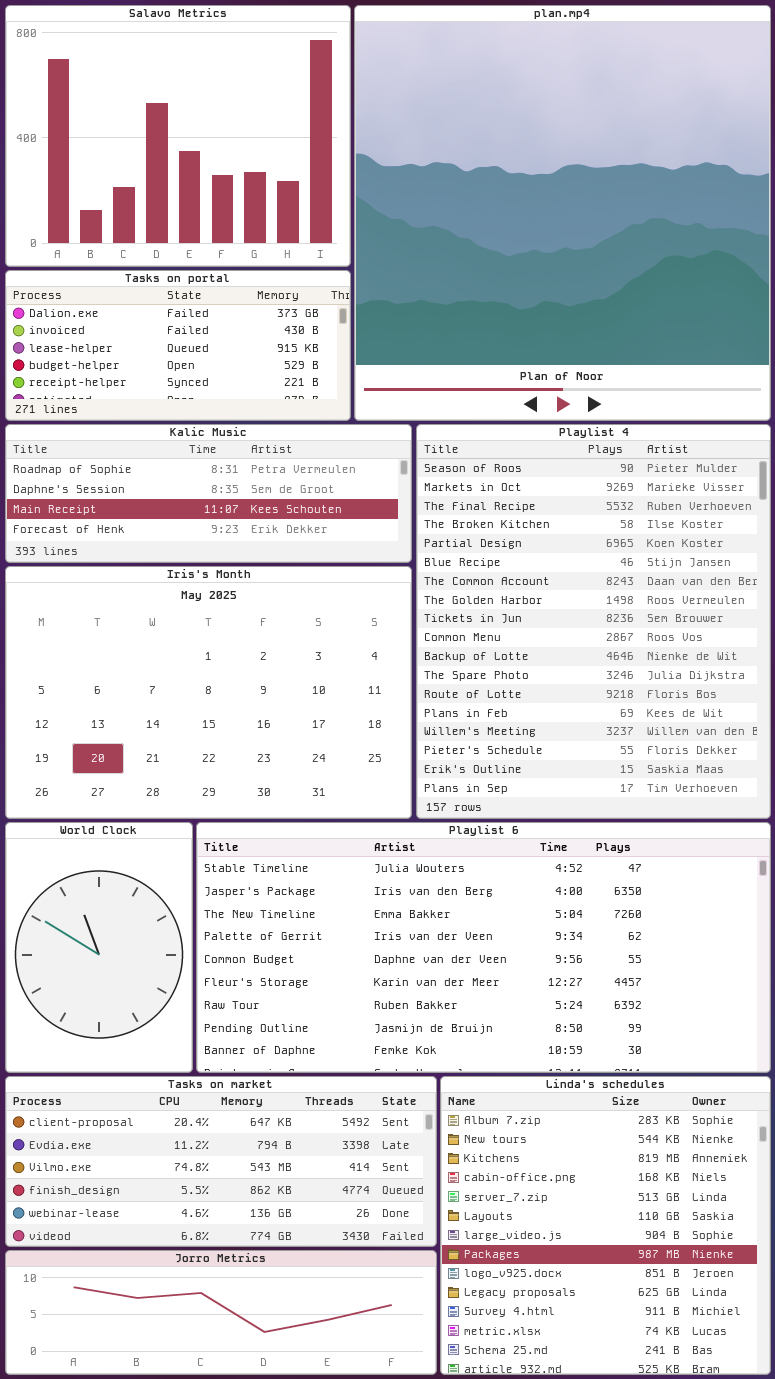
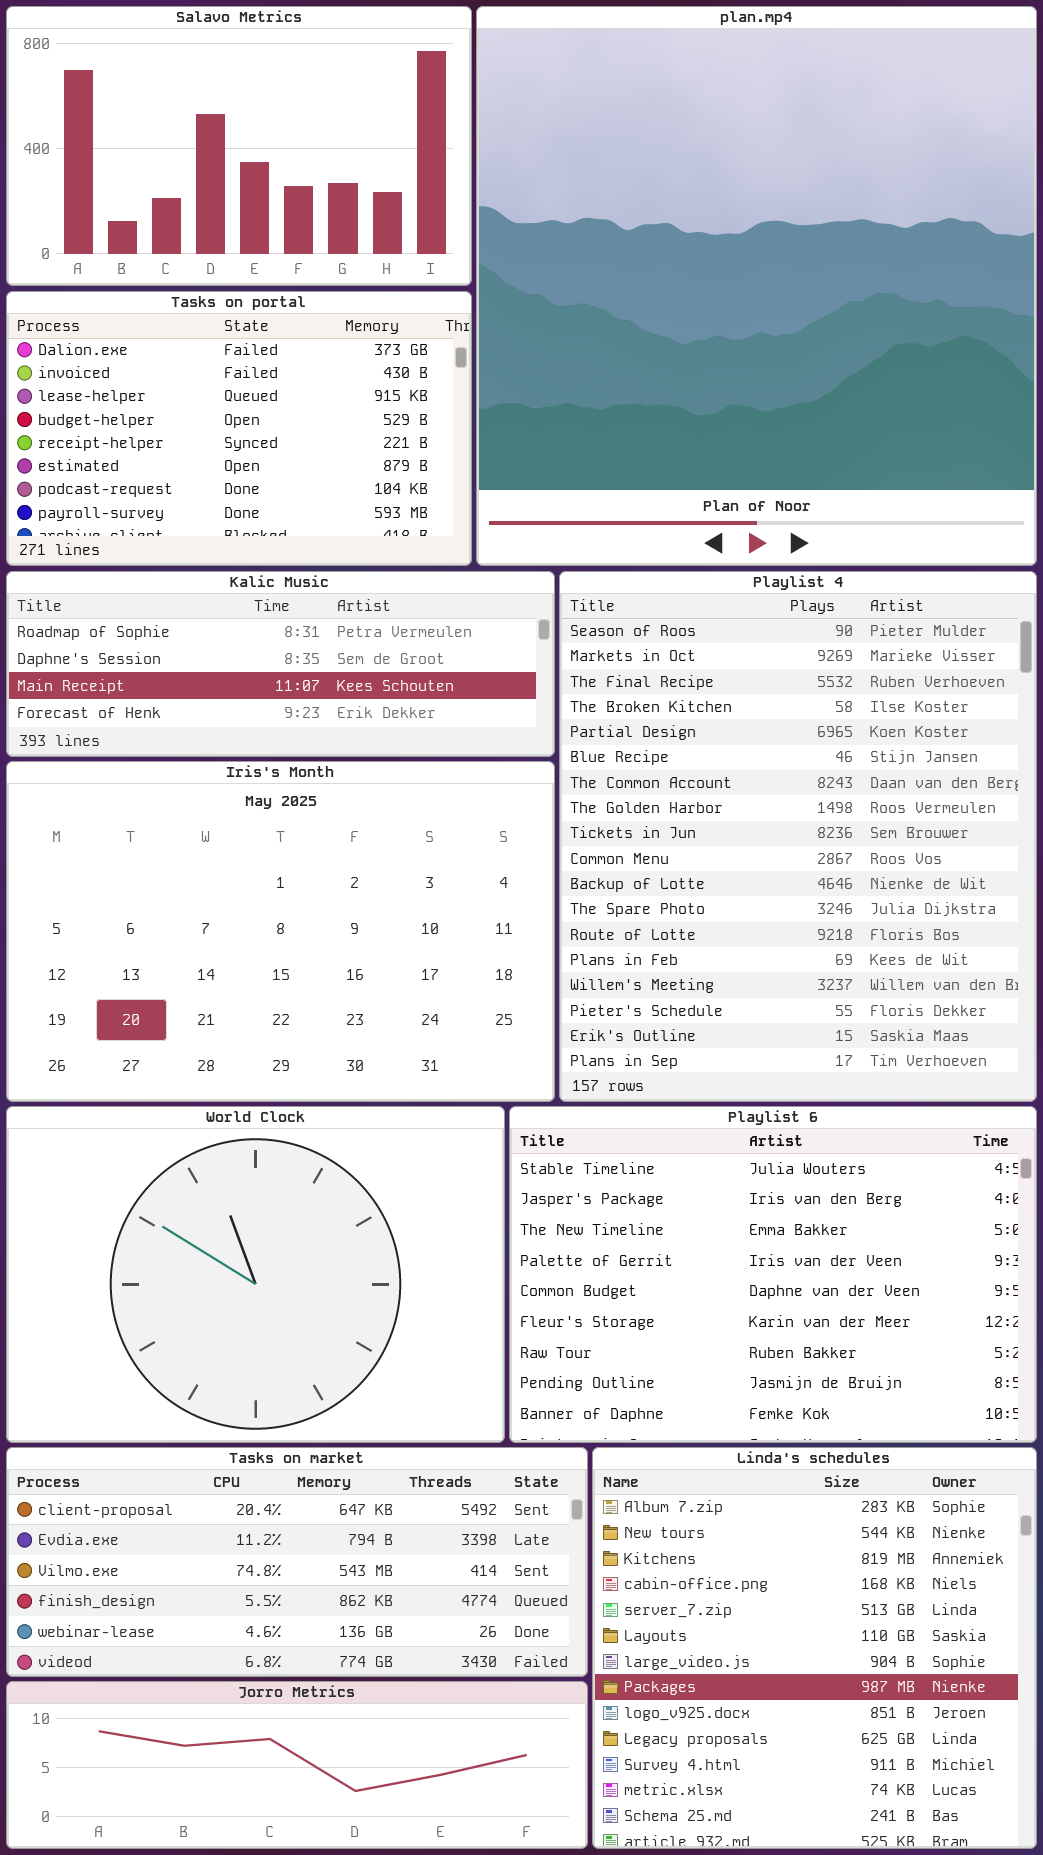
Salavo Metrics: [5,5,351,267] -> [6,6,472,286], resized
Tasks on portal: [5,270,351,421] -> [6,291,472,566], resized
World Clock: [5,822,193,1073] -> [6,1106,505,1443], resized
Playlist 6: [196,822,771,1073] -> [509,1106,1037,1443], resized

